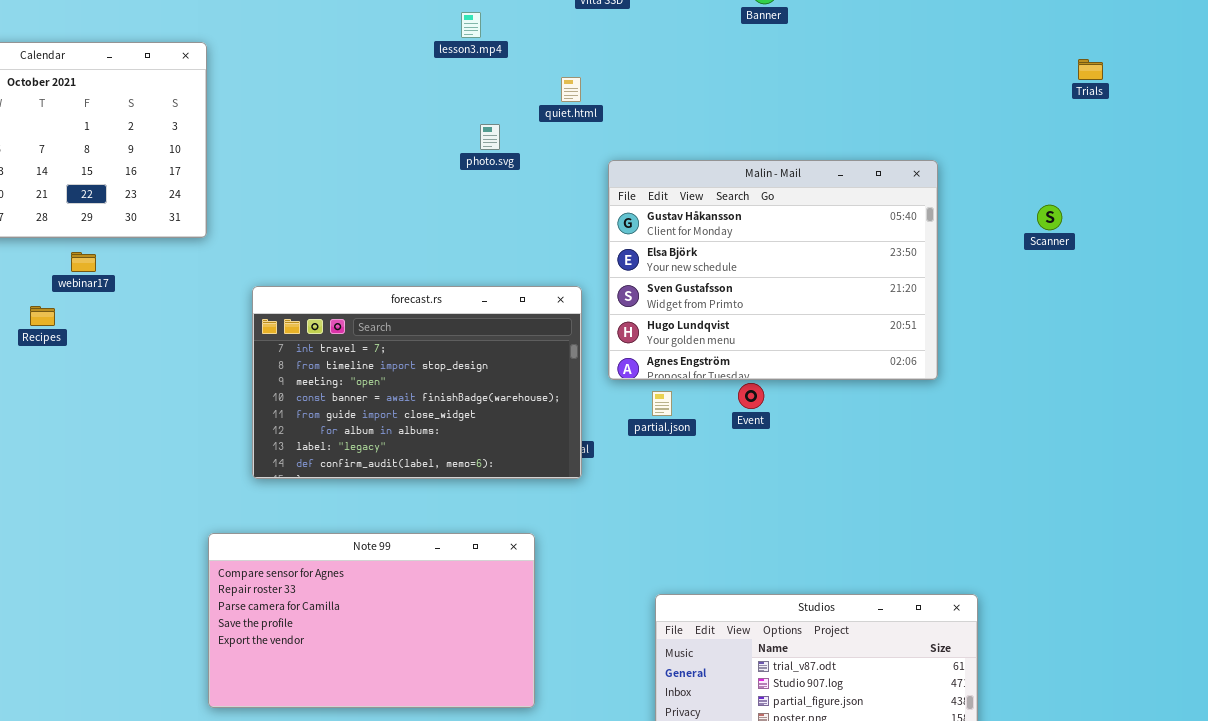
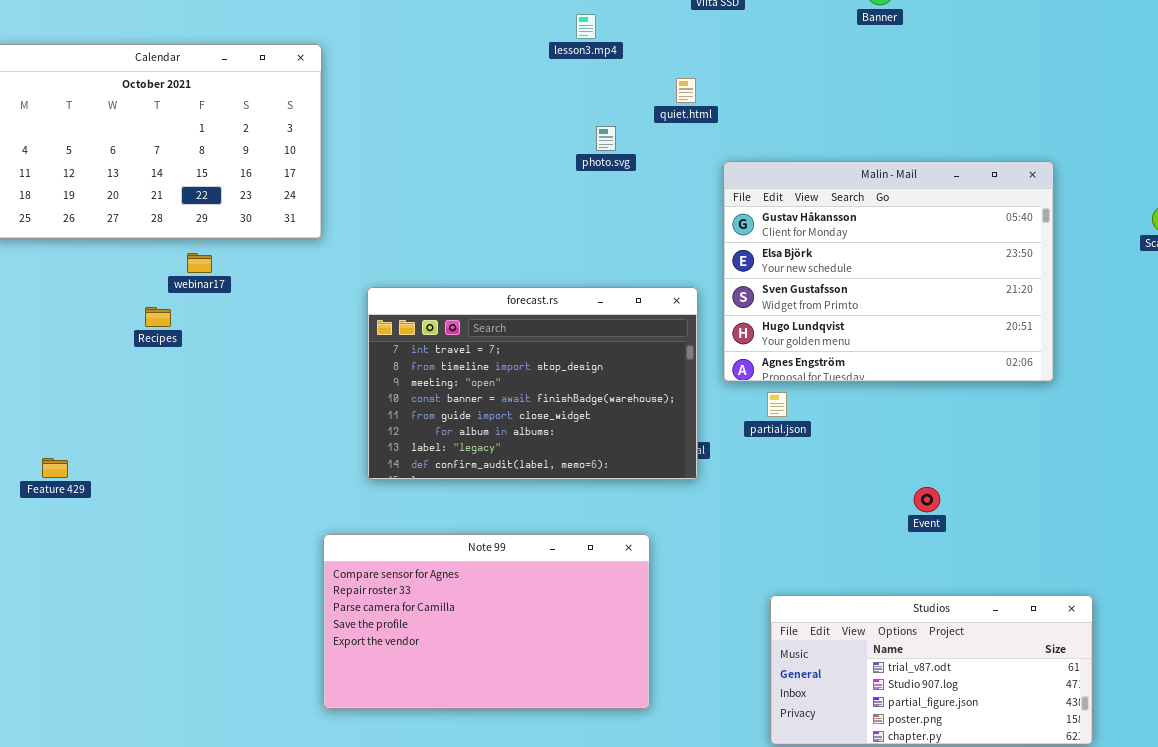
Event: [738,383,764,409] -> [914,487,940,512], moved

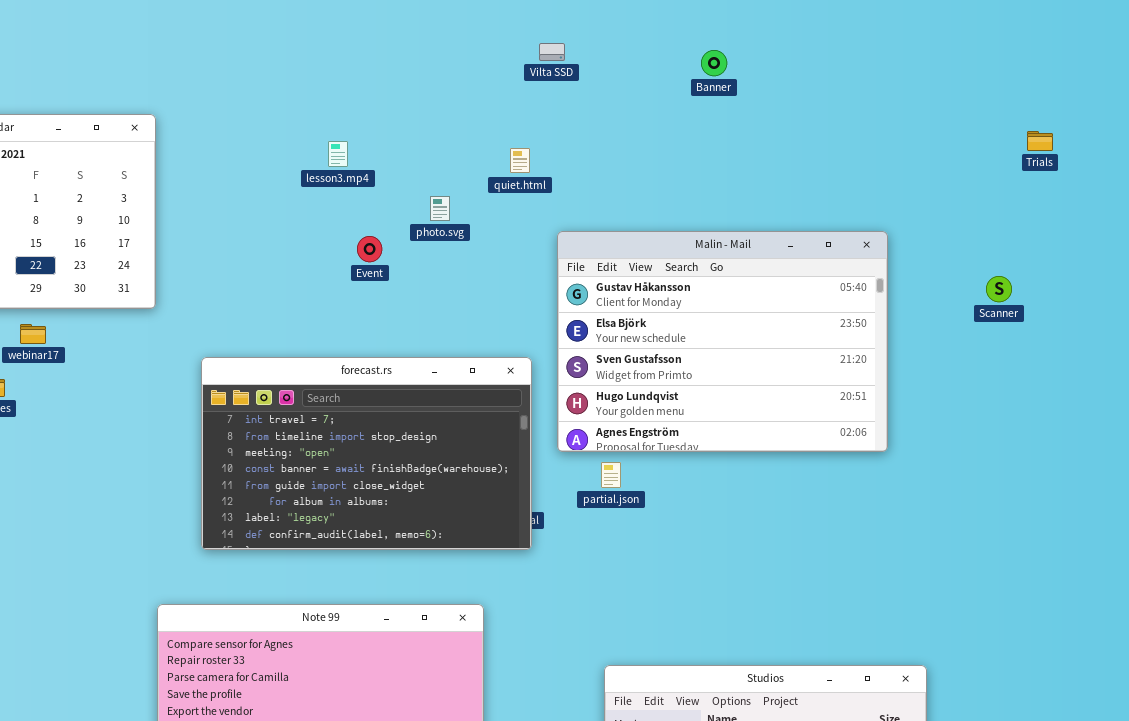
lesson3.mp4: [576,14,596,39] -> [328,141,348,167], moved
Event: [914,487,940,512] -> [357,236,382,262], moved

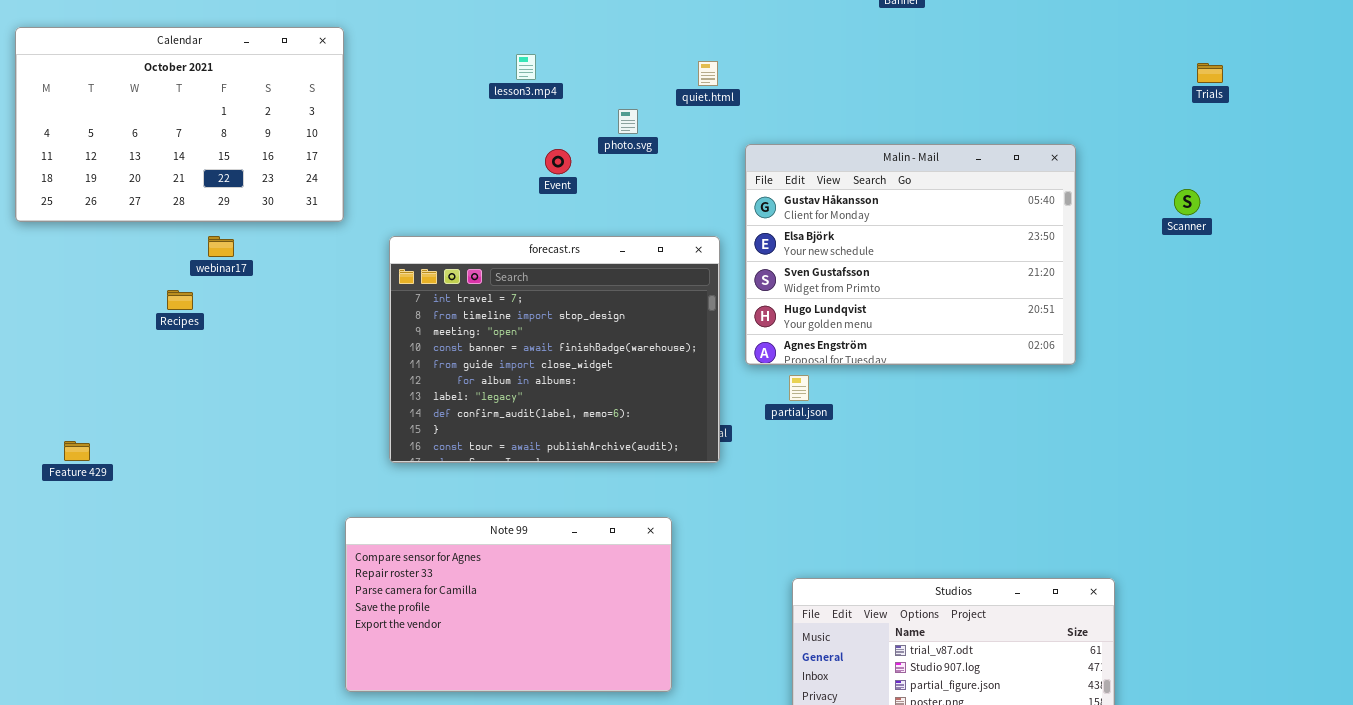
Trials: [1027,131,1053,151] -> [1197,63,1223,83], moved
forecast.rs: [201,357,532,550] -> [389,236,720,463], resized

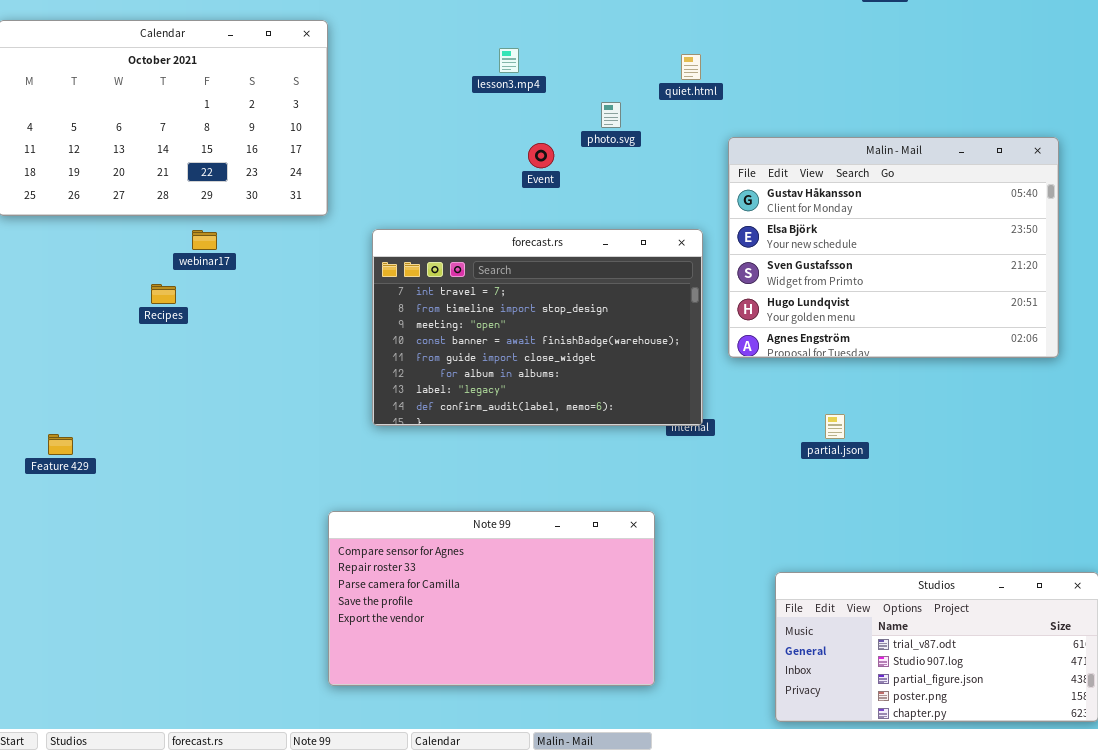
forecast.rs: [389,236,720,463] -> [372,229,703,426], resized
partial.json: [789,375,809,401] -> [825,414,845,439], moved

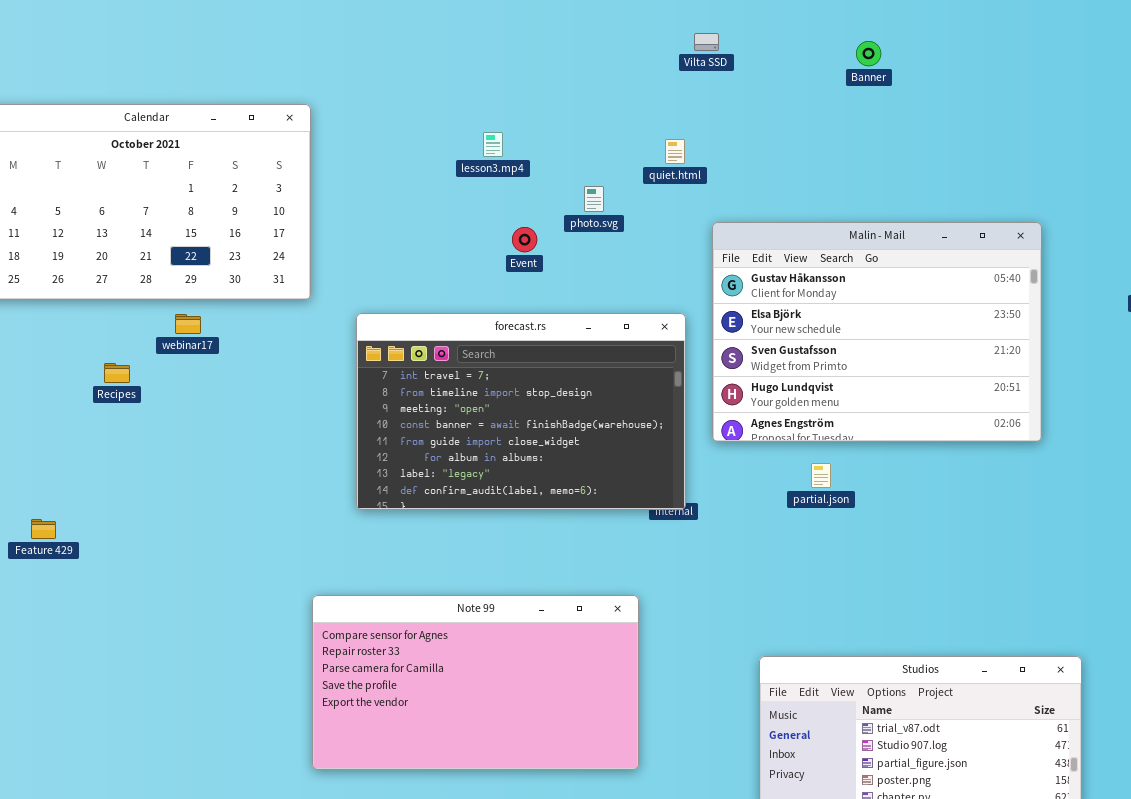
Recipes: [151,284,176,304] -> [104,363,130,383], moved
partial.json: [825,414,845,439] -> [811,463,831,488], moved

